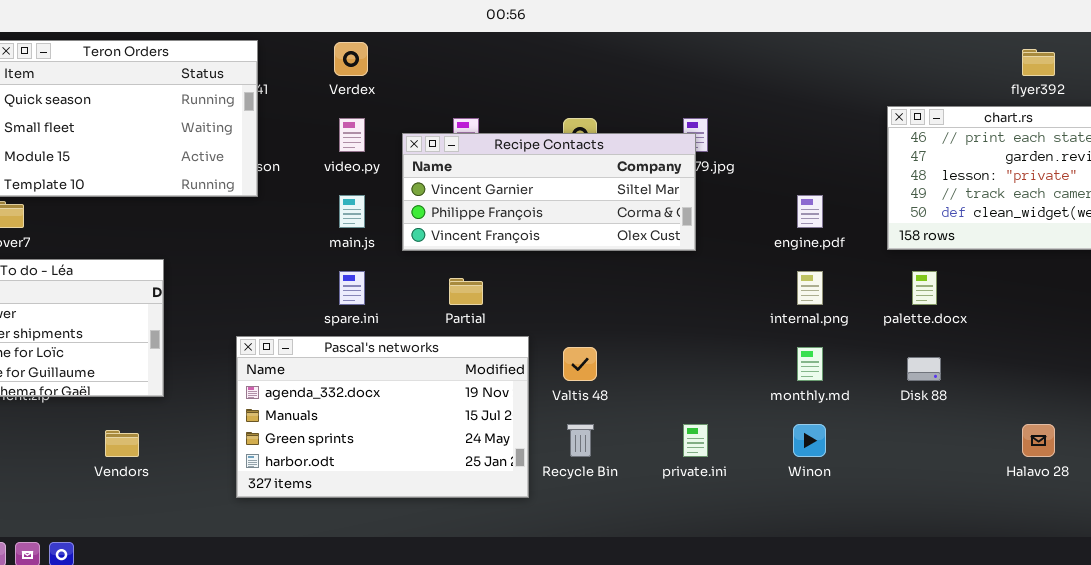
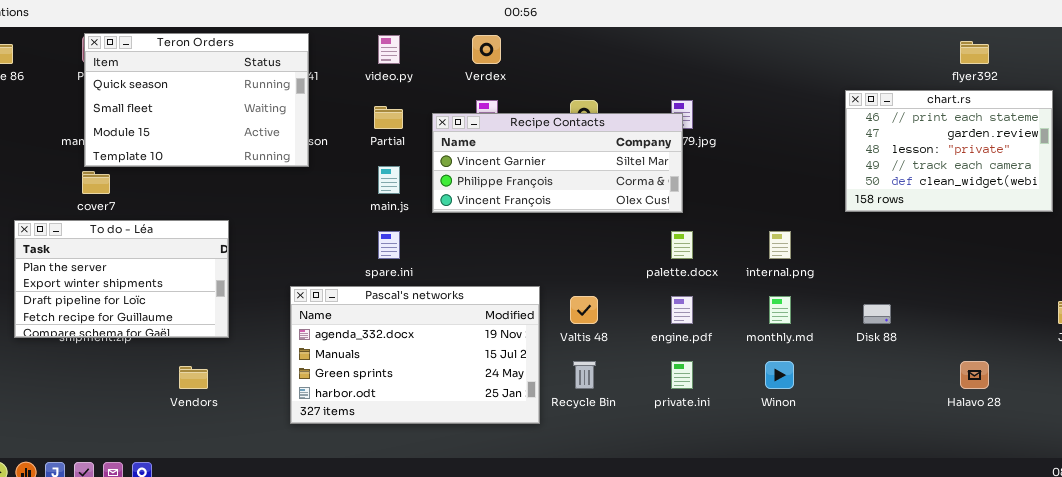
Verdex: [334,42,368,76] -> [472,35,501,64], moved
video.py: [339,118,365,152] -> [378,35,400,64], moved
engine.pdf: [797,195,823,228] -> [671,296,693,324], moved
palette.docx: [912,271,937,305] -> [671,231,693,259], moved
Partial: [449,278,483,305] -> [374,106,403,129], moved

